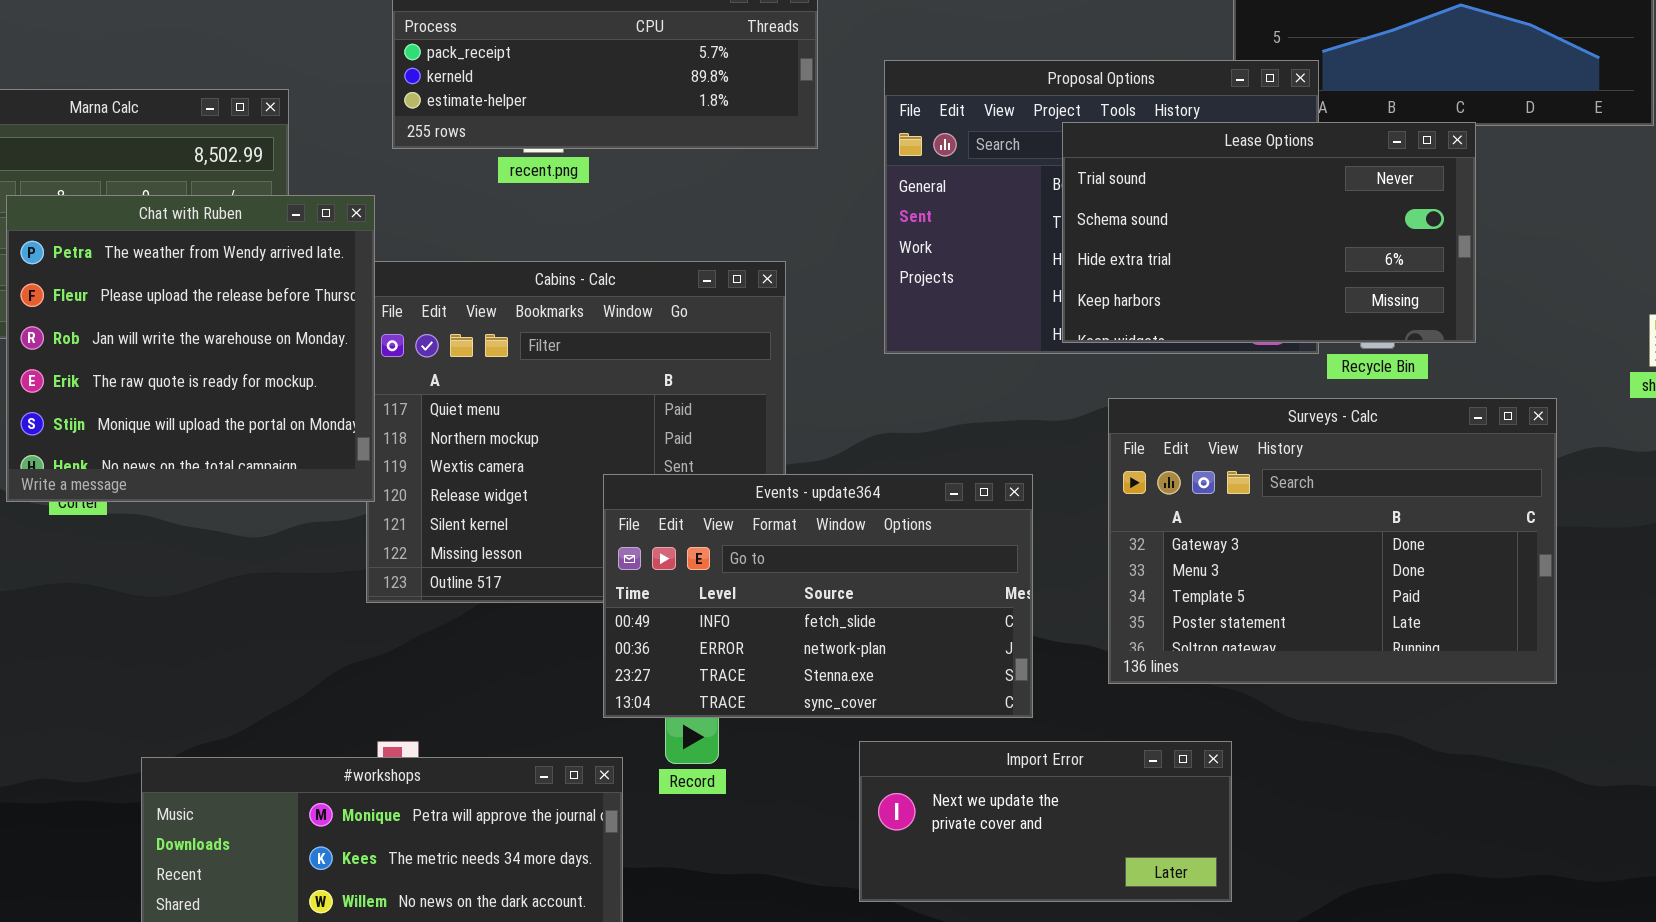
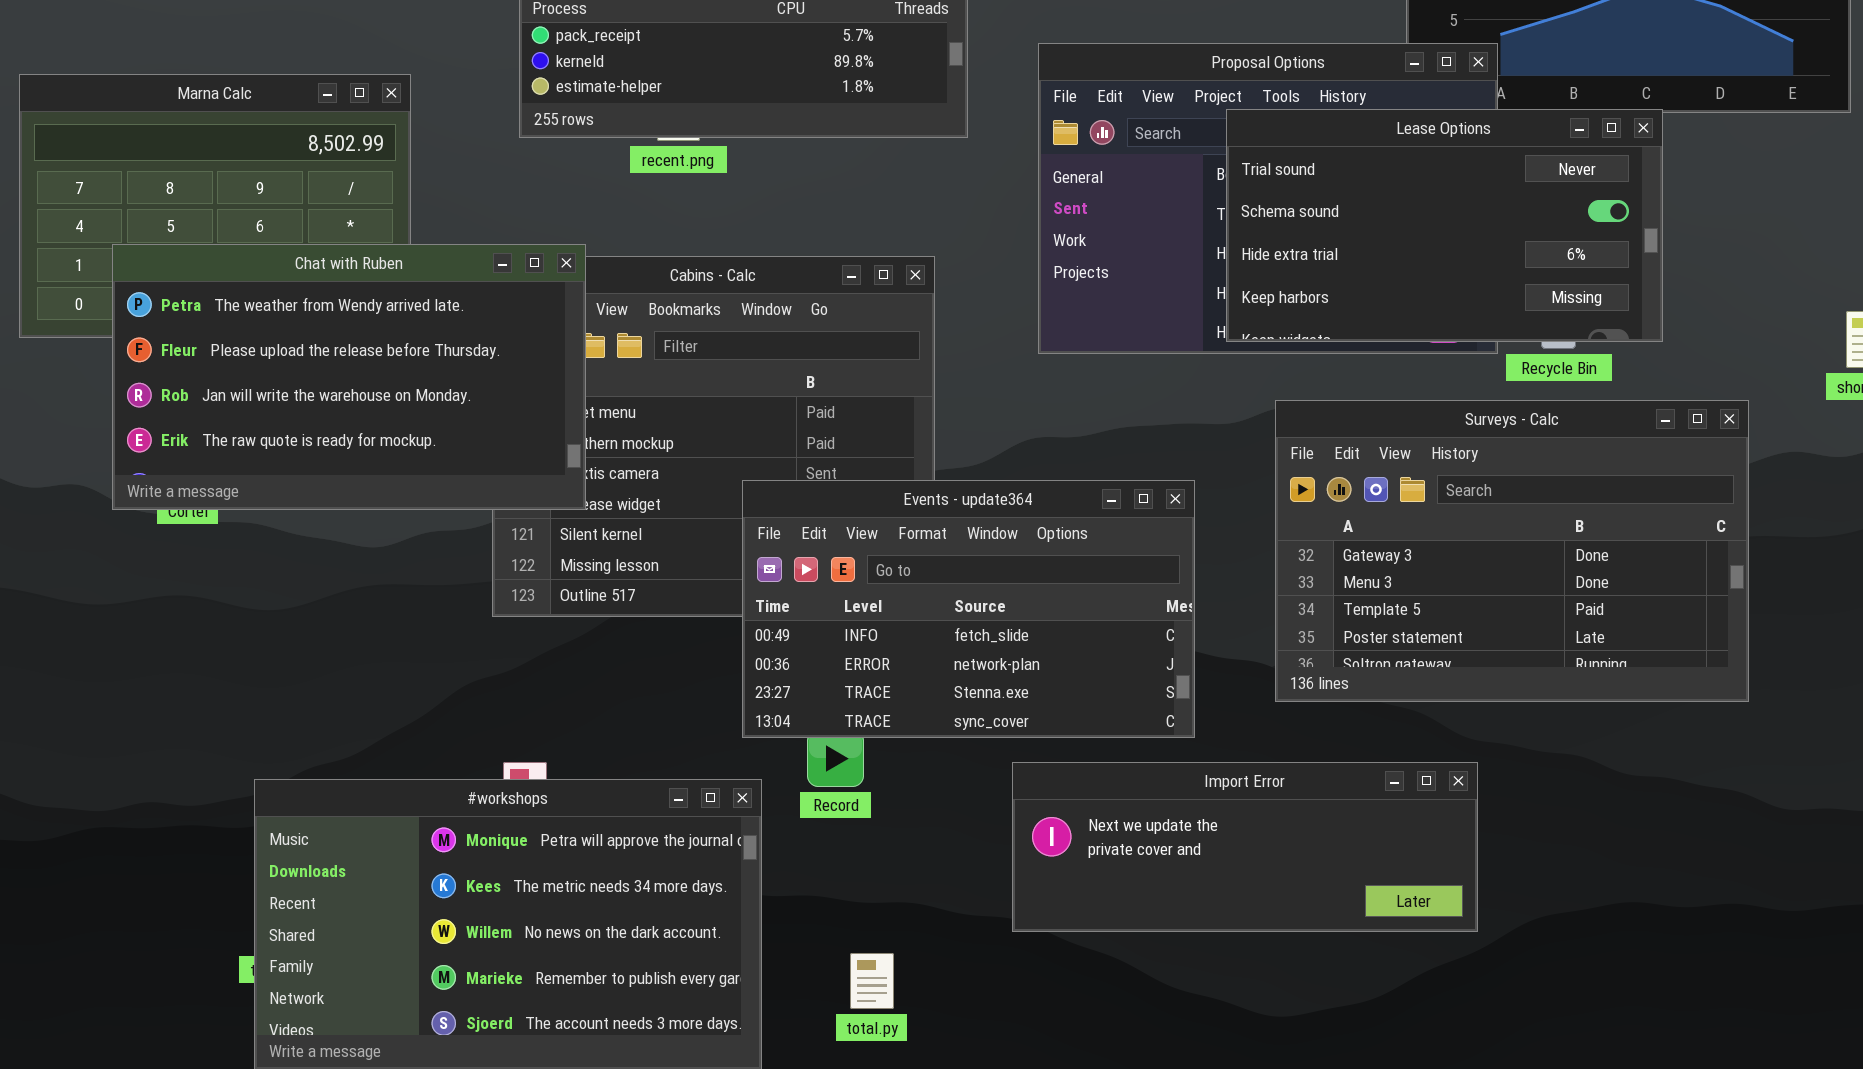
Chat with Ruben: [6,195,375,502] -> [112,244,586,510], resized
Import Error: [859,741,1232,902] -> [1012,762,1478,932], resized

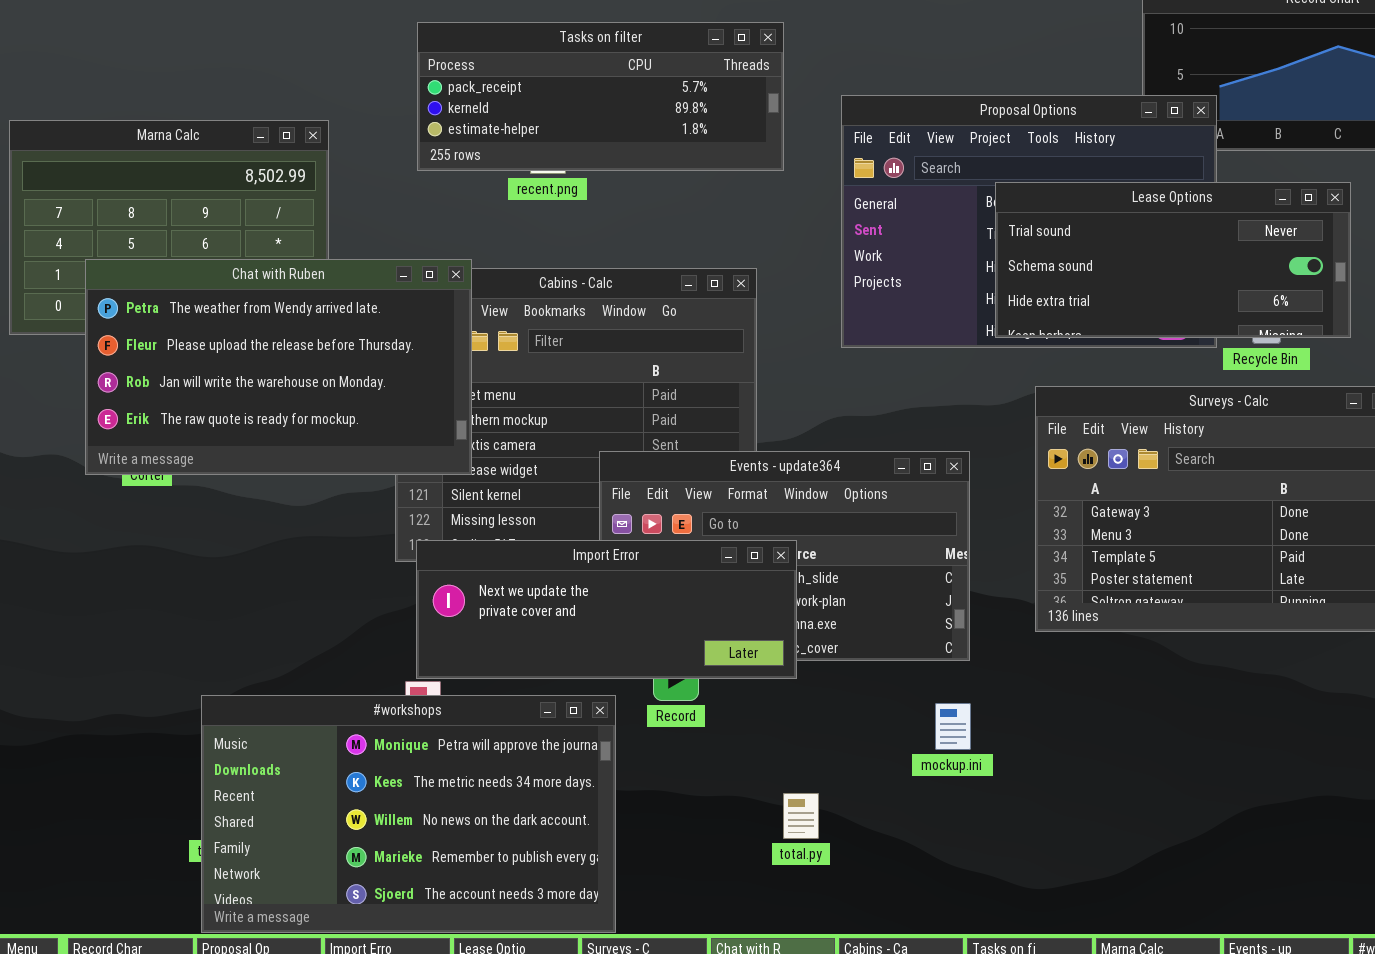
Lease Options: [1226,109,1663,342] -> [995,182,1351,338], resized
Import Error: [1012,762,1478,932] -> [416,540,797,679], moved
total.py: [850,953,894,1009] -> [783,793,819,839], moved

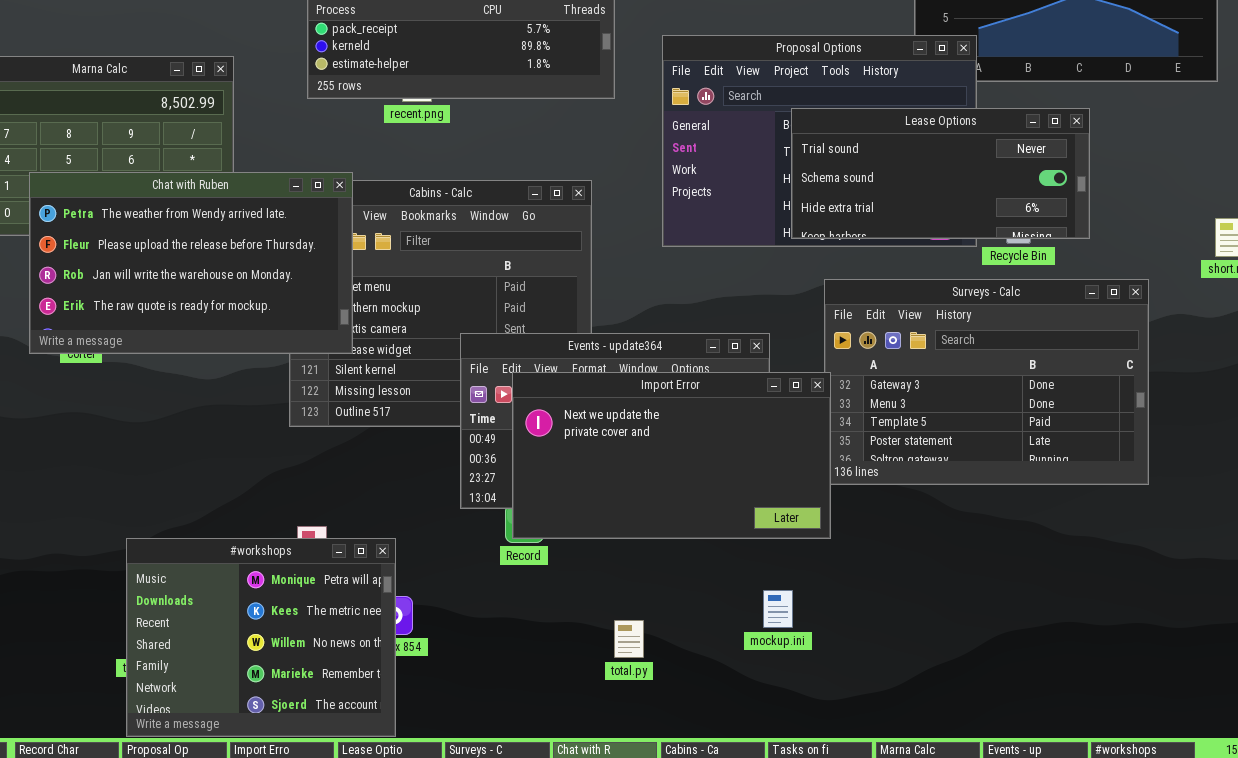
Import Error: [416,540,797,679] -> [512,372,831,539], moved, resized
#workshops: [201,695,616,933] -> [126,538,396,737], resized
mockup.ini: [935,703,971,750] -> [763,590,793,628], moved

